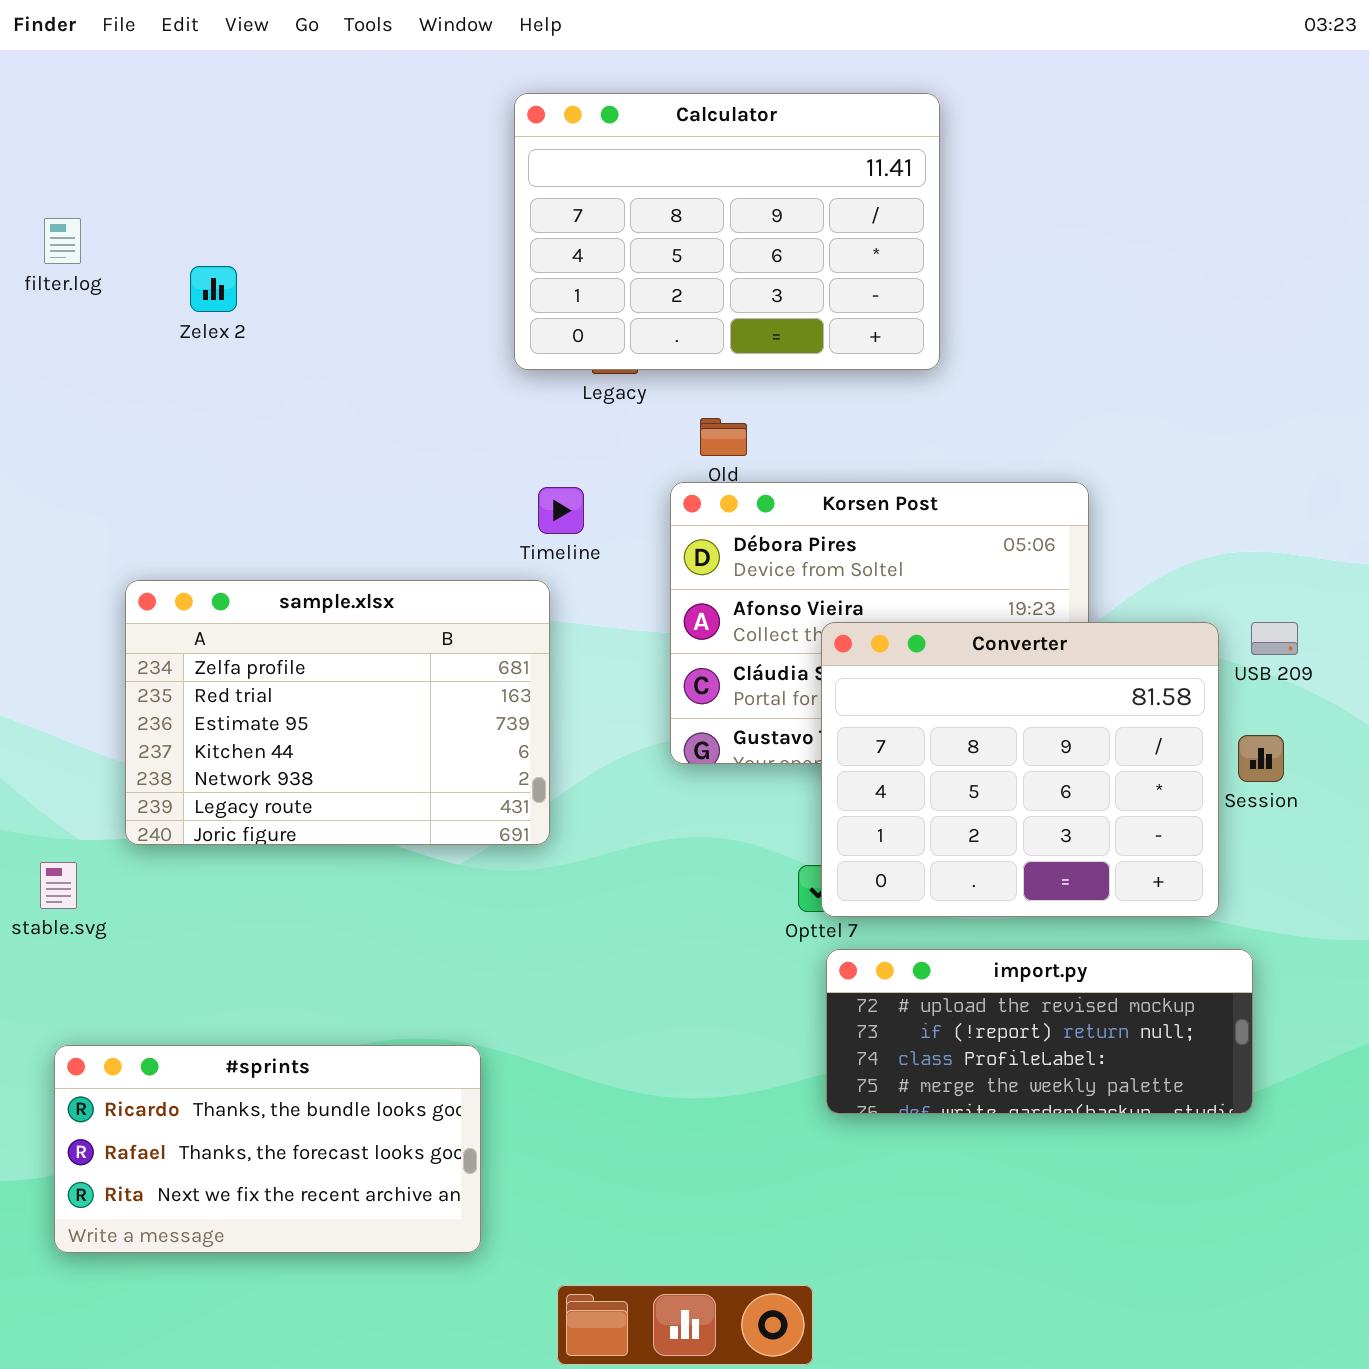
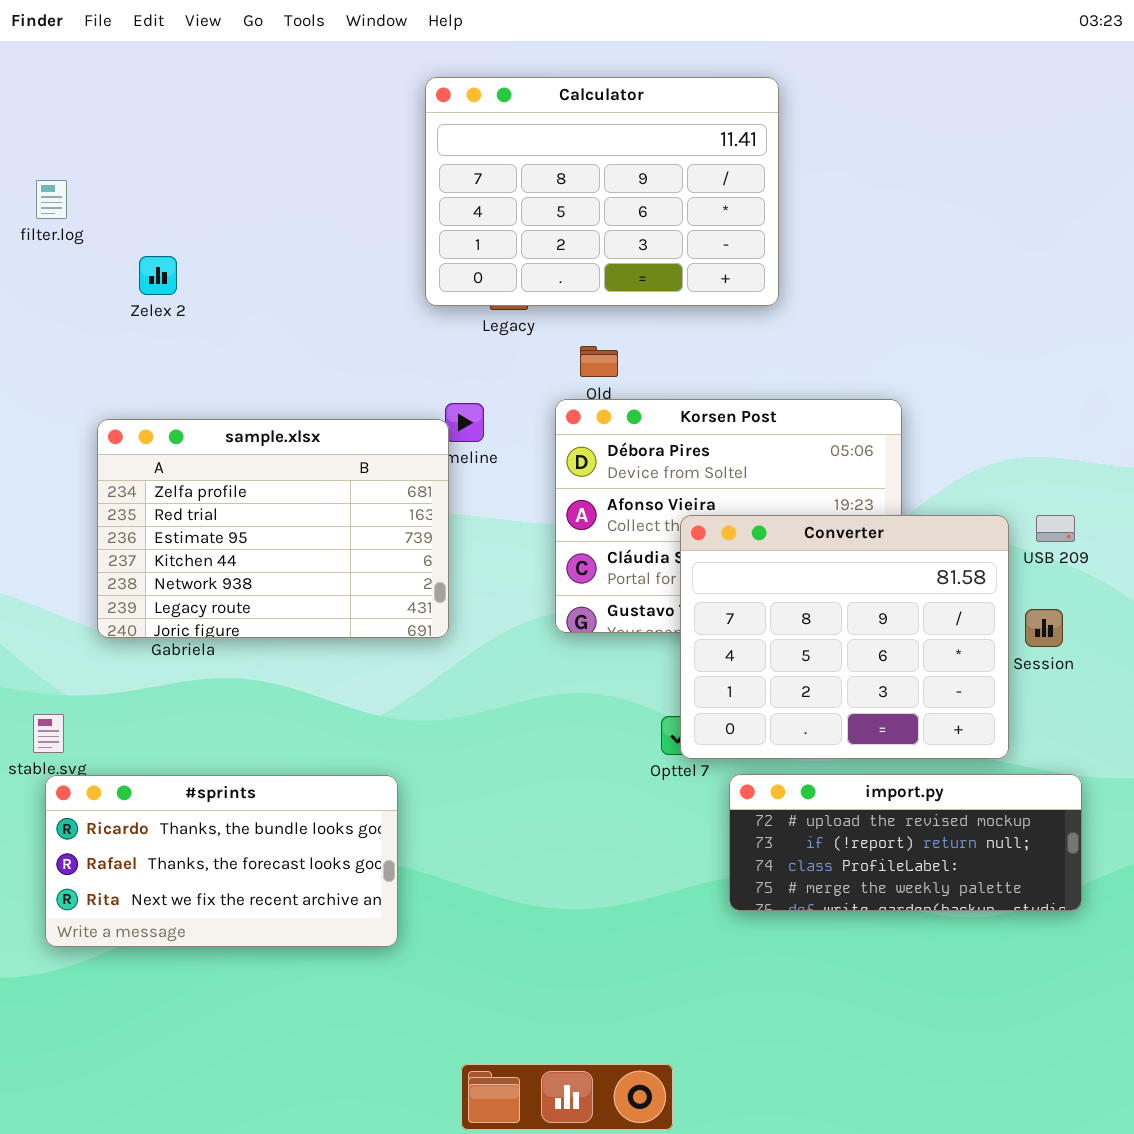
Zelex 2: [190,266,237,312] -> [139,256,177,295], moved
sample.xlsx: [125,580,550,845] -> [97,419,449,638], moved
import.py: [826,949,1253,1114] -> [729,774,1082,911], moved
#sprints: [54,1045,481,1253] -> [45,775,398,947], moved

